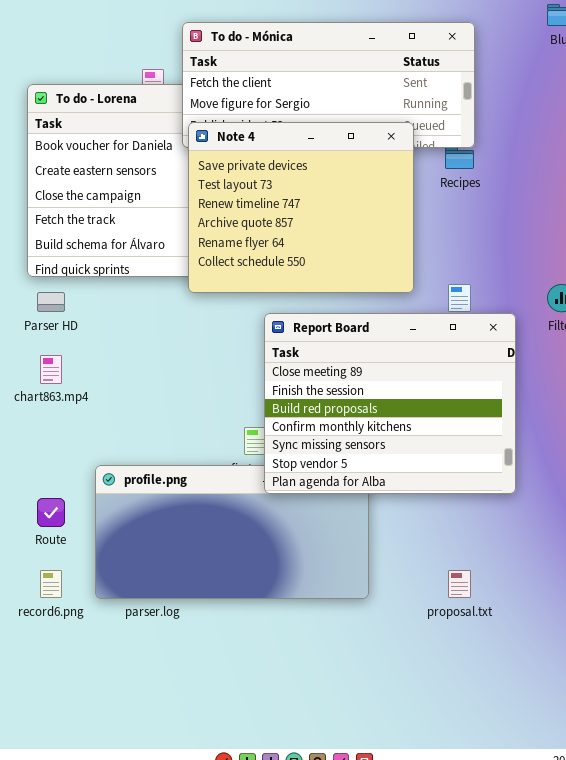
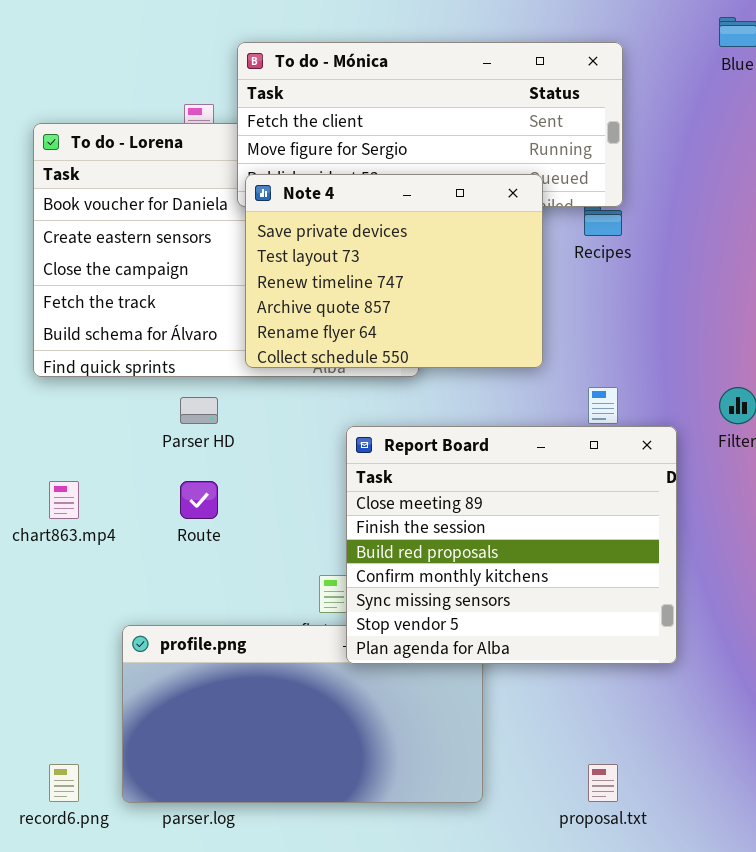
Note 4: [188,122,414,293] -> [245,174,543,368], resized
Parser HD: [37,292,65,312] -> [180,397,218,424], moved
Route: [37,498,65,527] -> [180,481,218,519], moved

